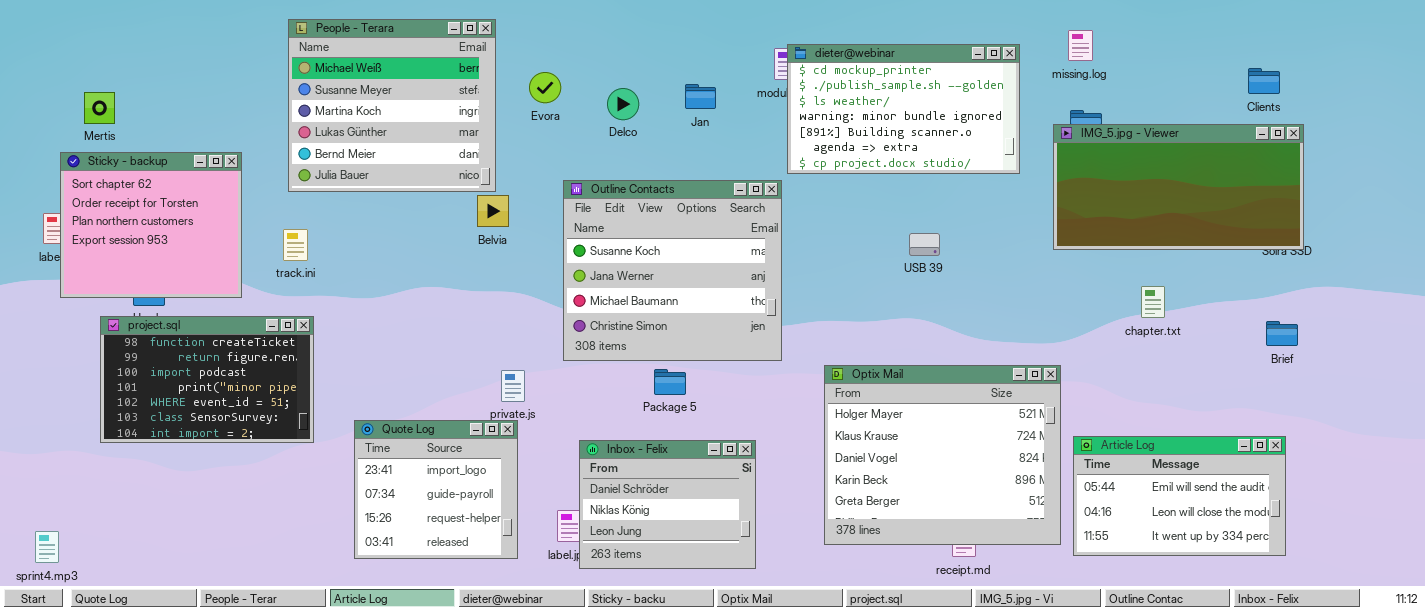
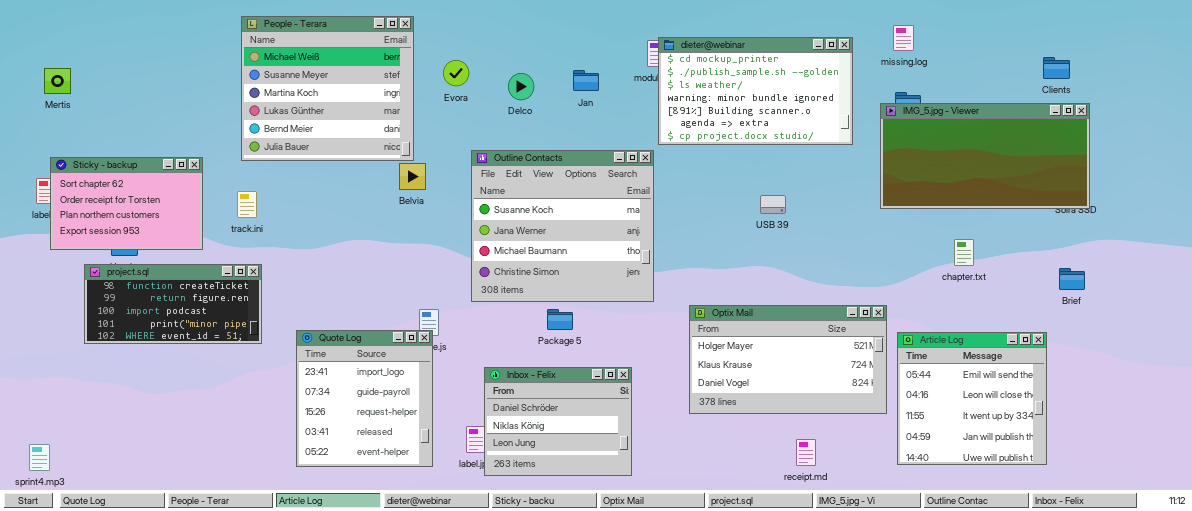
Mertis: [84,92,115,124] -> [44,68,71,94], moved
Sticky - backup: [60,152,242,298] -> [50,157,203,250], resized
project.sql: [100,316,314,443] -> [84,264,262,344], resized
Optix Mail: [824,365,1061,545] -> [689,305,887,414], resized
Quote Log: [354,420,518,559] -> [296,330,433,467], resized
Article Log: [1073,436,1286,556] -> [897,332,1047,465], resized

